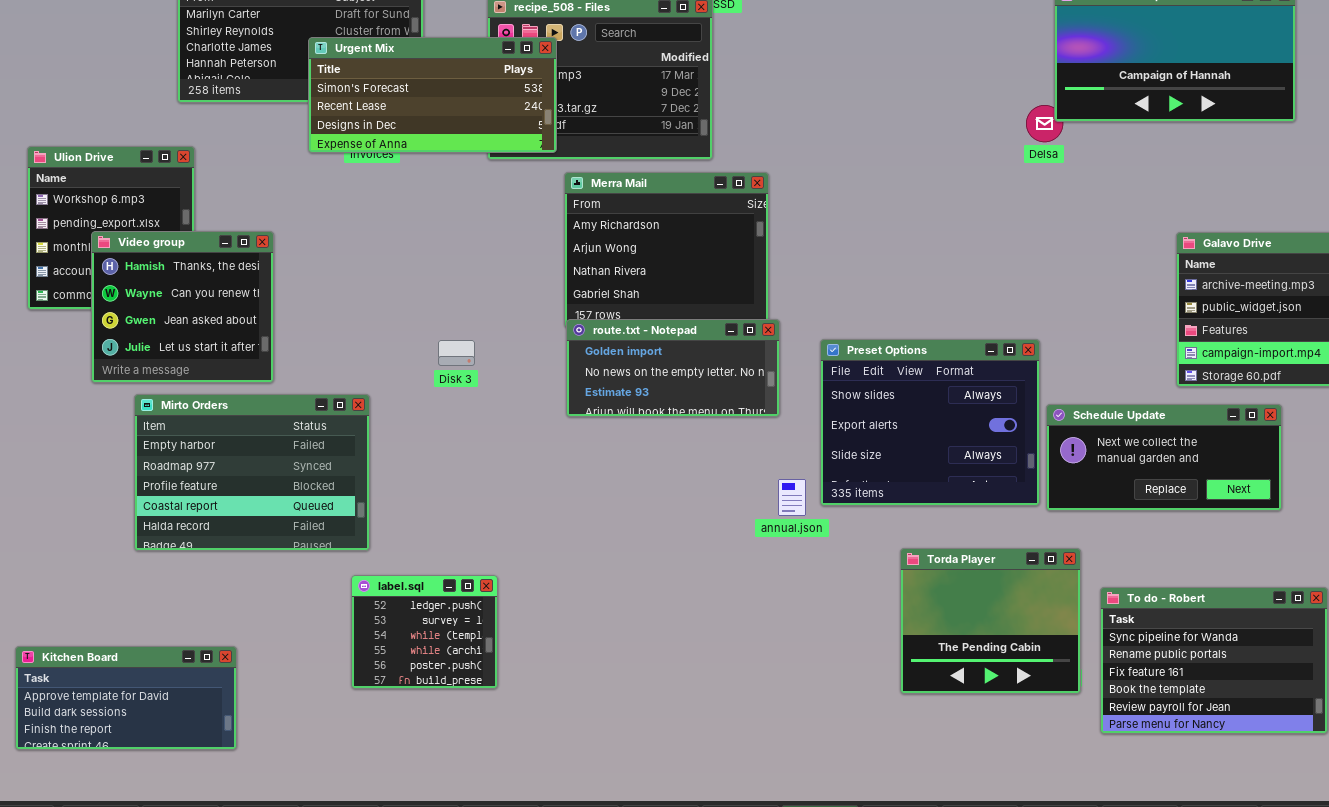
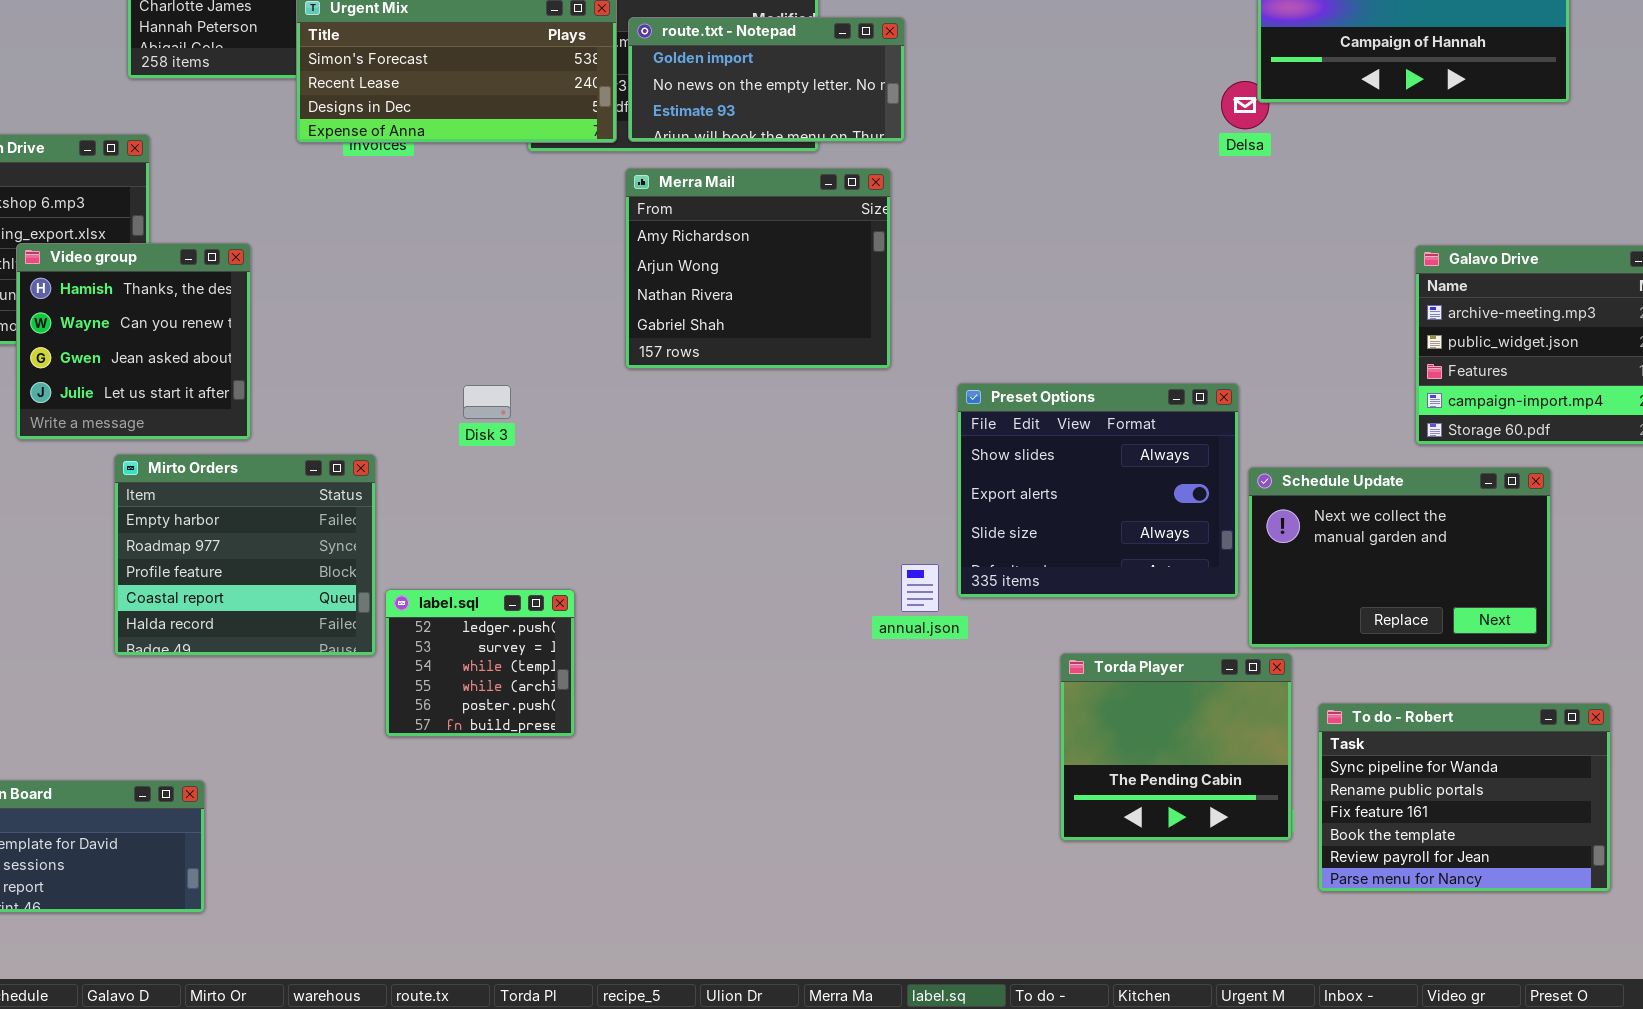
route.txt - Notepad: [566,319,780,417] -> [628,17,905,142], moved
Mirto Orders: [134,394,370,551] -> [114,454,376,656], resized
Schedule Update: [1046,404,1282,511] -> [1248,467,1551,648], resized
label.sql: [351,575,498,689] -> [385,589,575,737], moved

